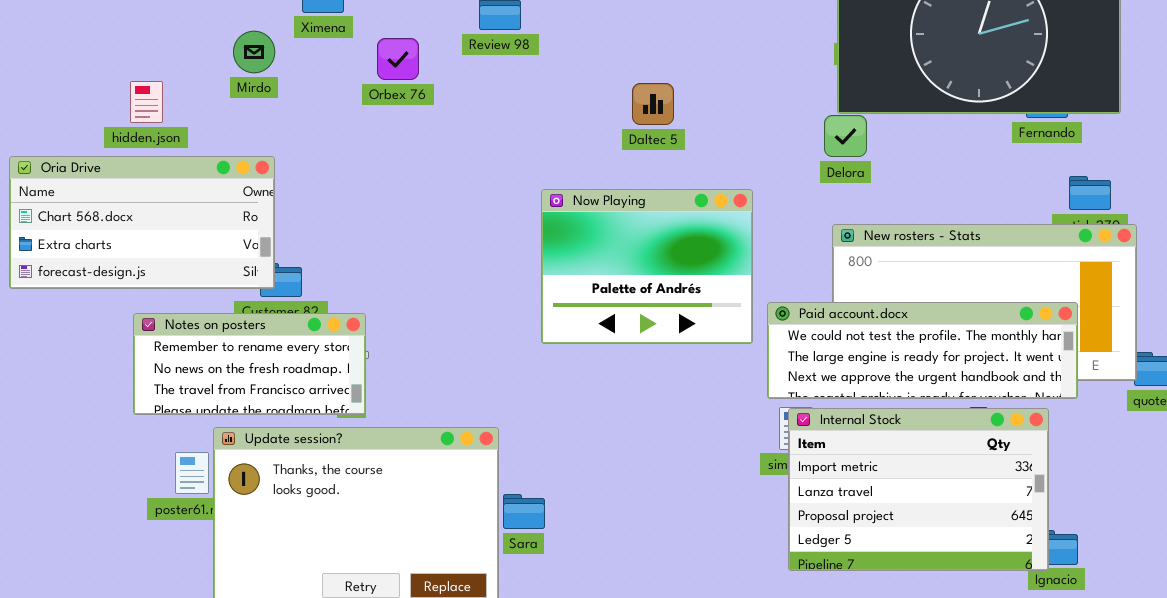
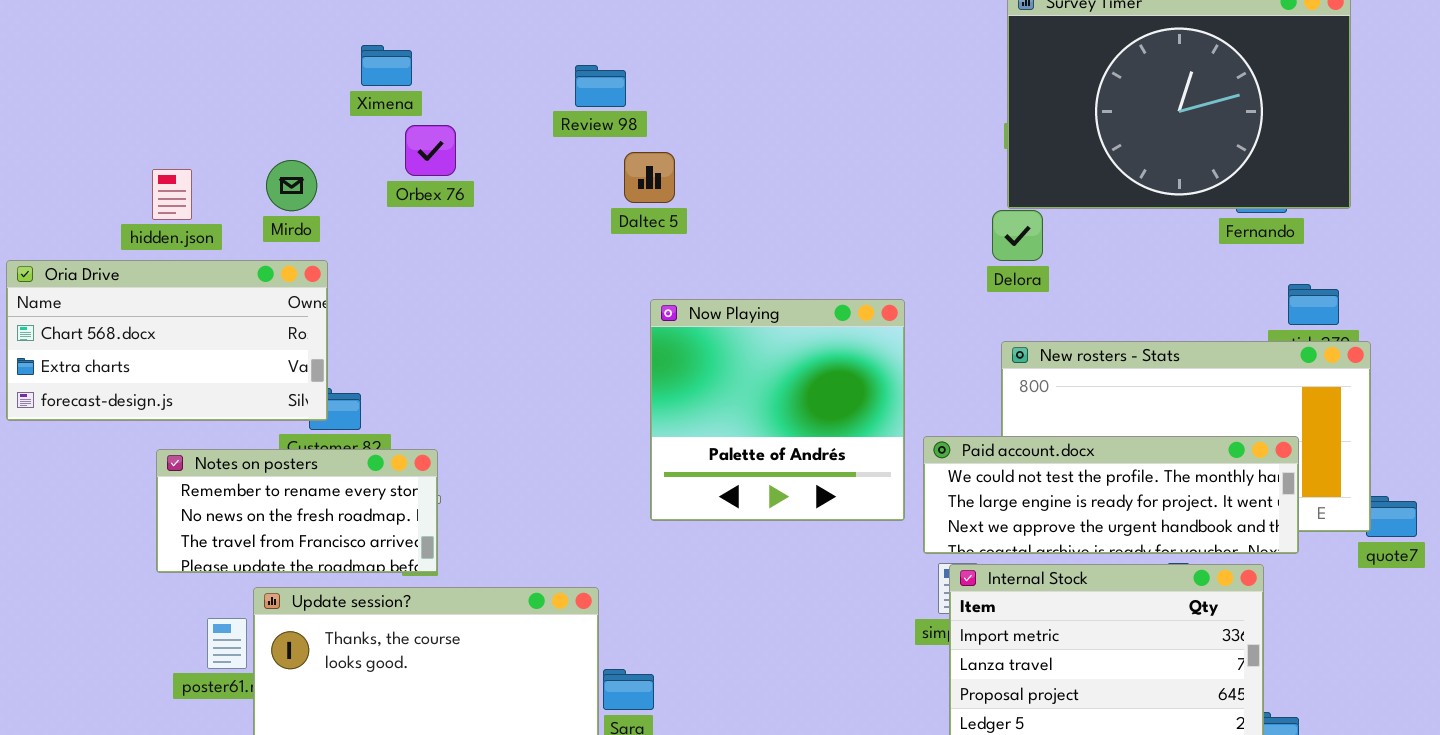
Mirdo: [233,31,275,73] -> [266,160,317,211], moved
Orbex 76: [377,38,419,80] -> [405,125,456,176], moved
Daltec 5: [632,83,674,125] -> [624,152,675,203], moved
Now Playing: [541,189,753,344] -> [650,299,905,521], resized

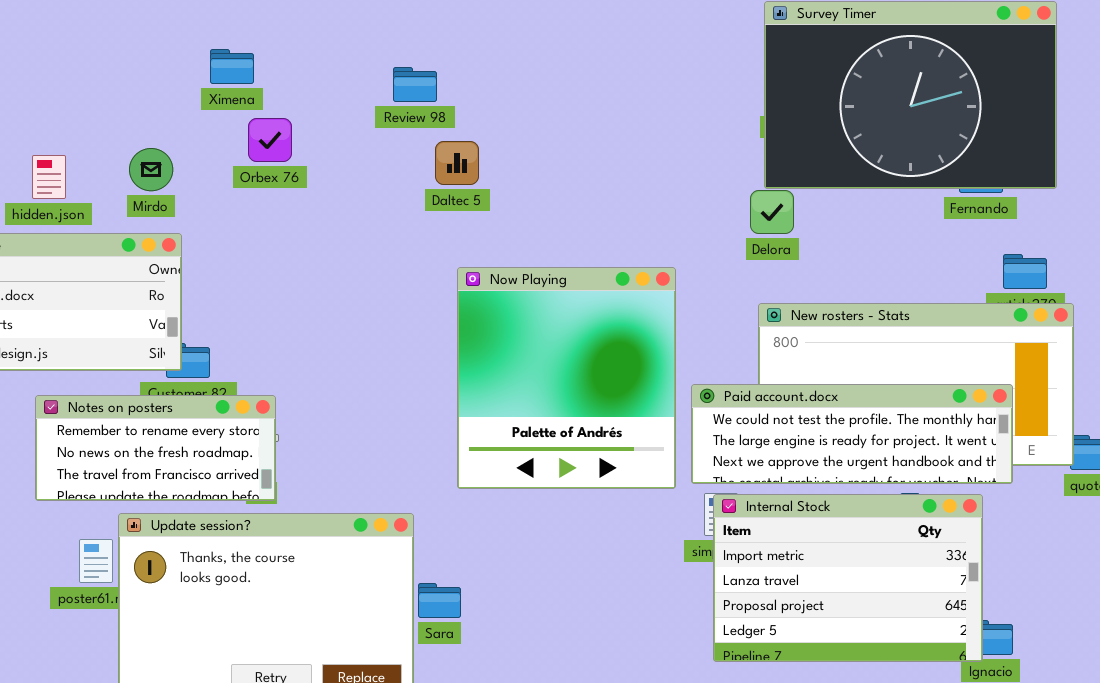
Now Playing: [650,299,905,521] -> [457,267,676,489], resized

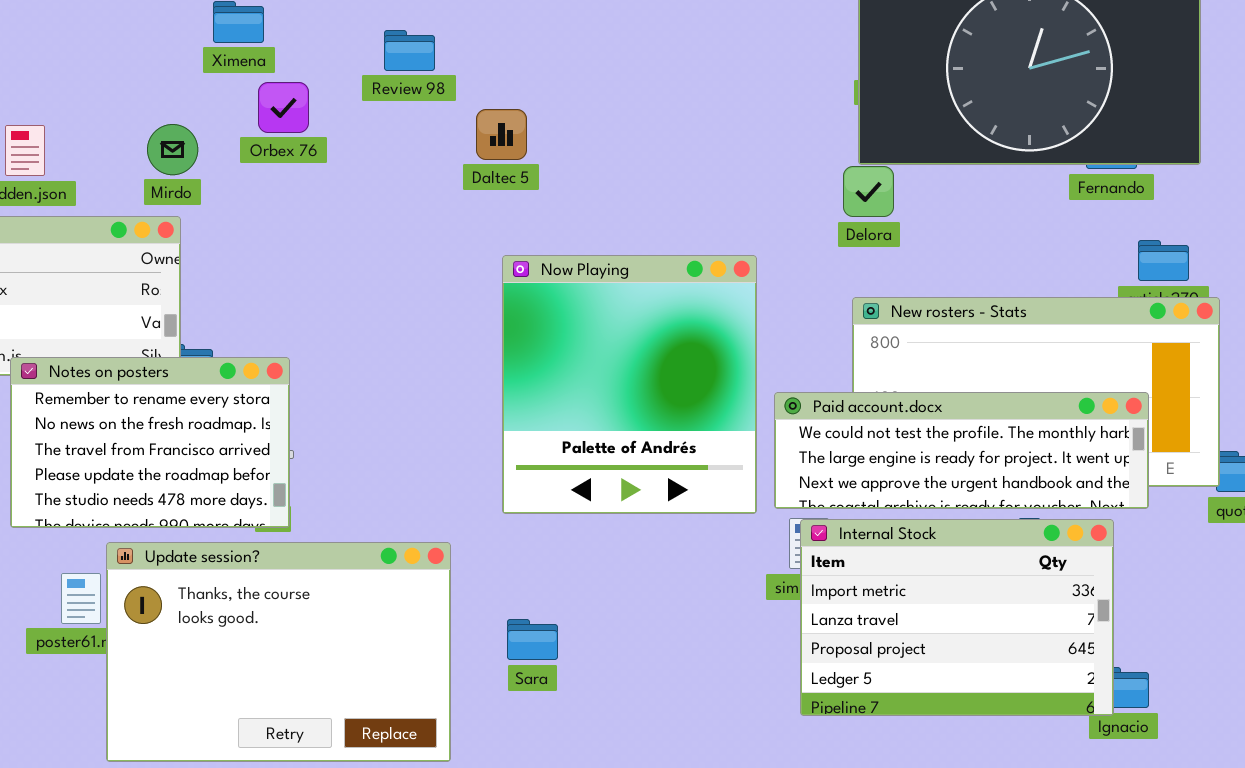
Review 98: [393,67,437,102] -> [384,30,435,71], moved
Mirdo: [129,148,173,191] -> [147,124,198,175], moved
Notes on posters: [35,395,276,501] -> [10,357,290,528], resized
Sara: [418,583,461,618] -> [507,619,558,660], moved

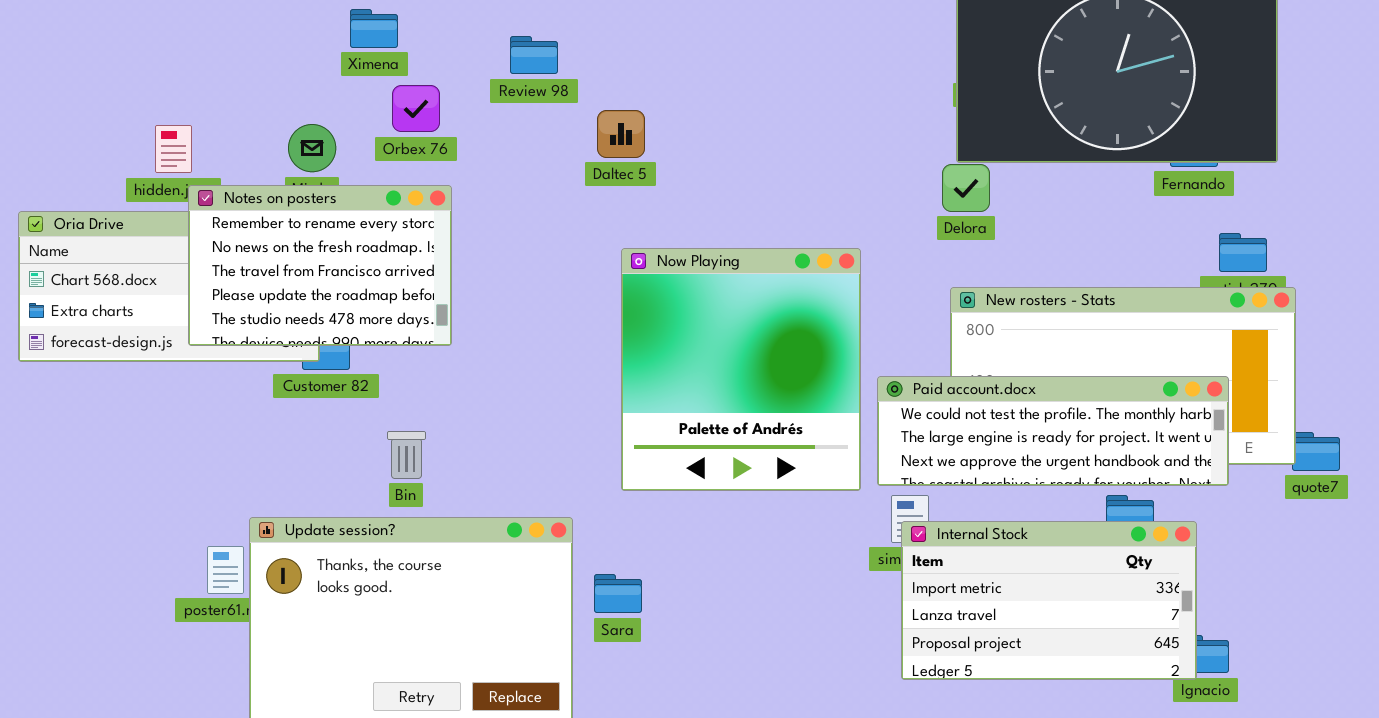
Notes on posters: [10,357,290,528] -> [188,185,452,346], moved
Internal Stock: [800,519,1114,716] -> [901,521,1197,680], resized
Sara: [507,619,558,660] -> [594,574,642,613], moved

